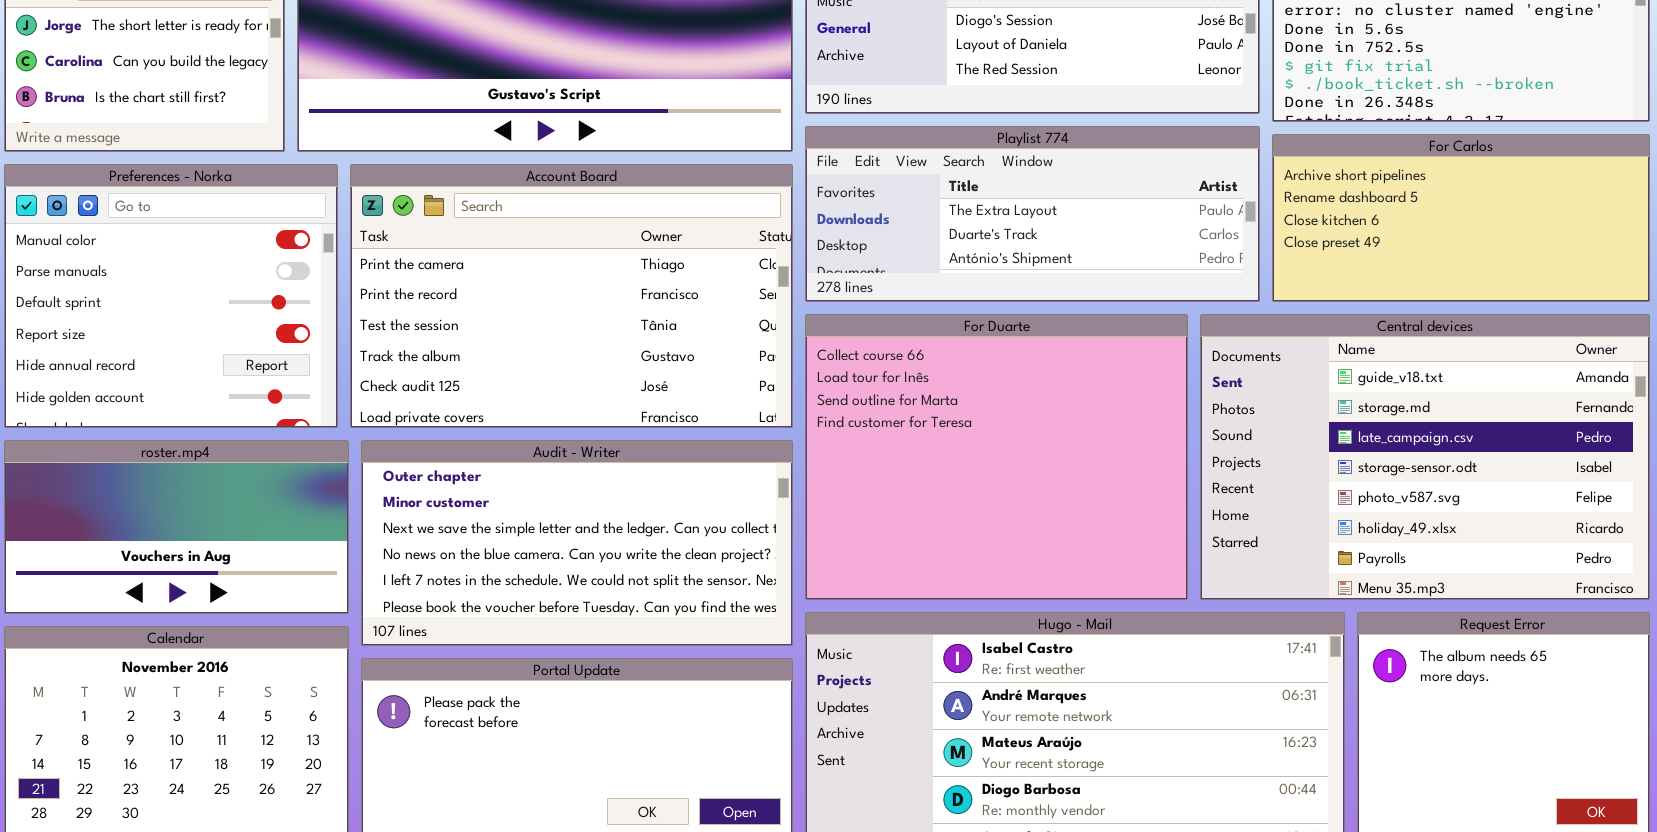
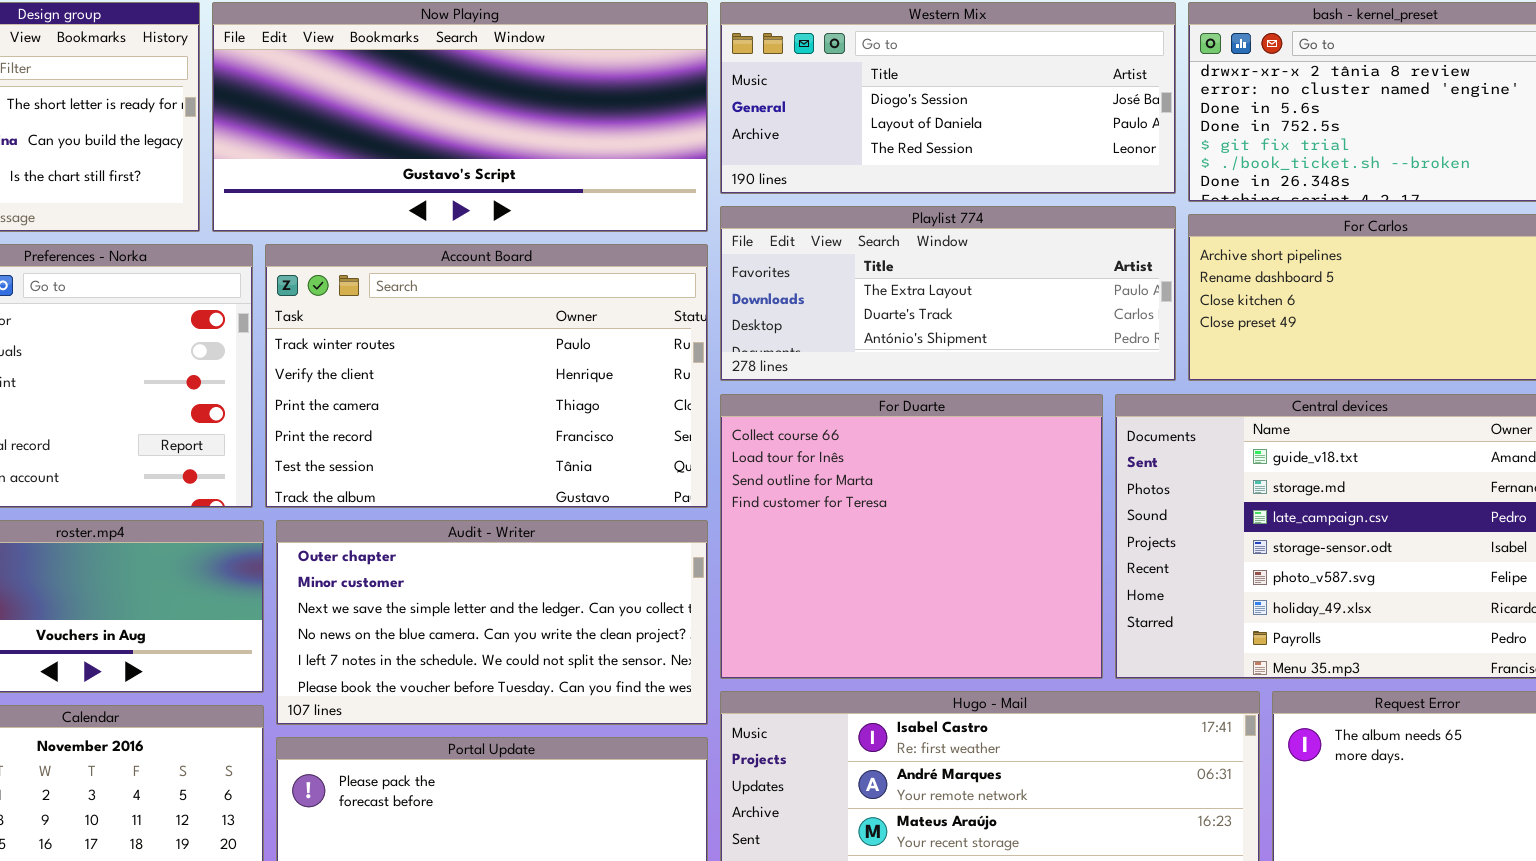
Account Board: [350,164,793,428] -> [265,244,708,508], scrolled up 2 rows

